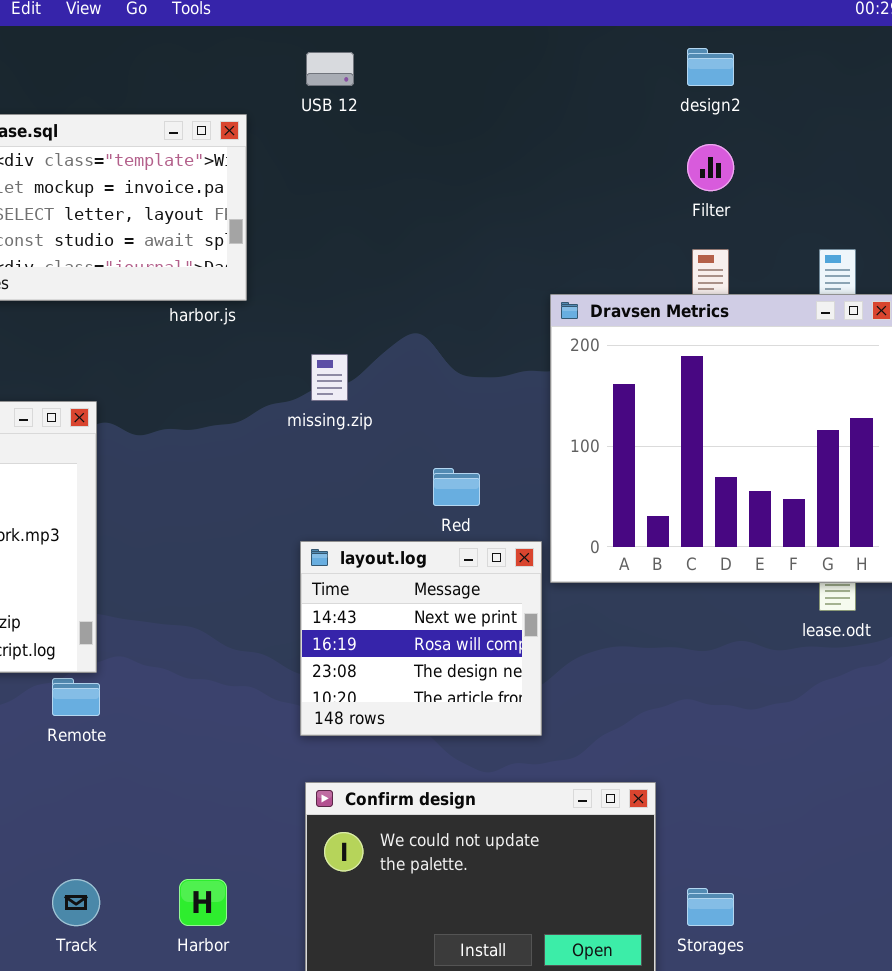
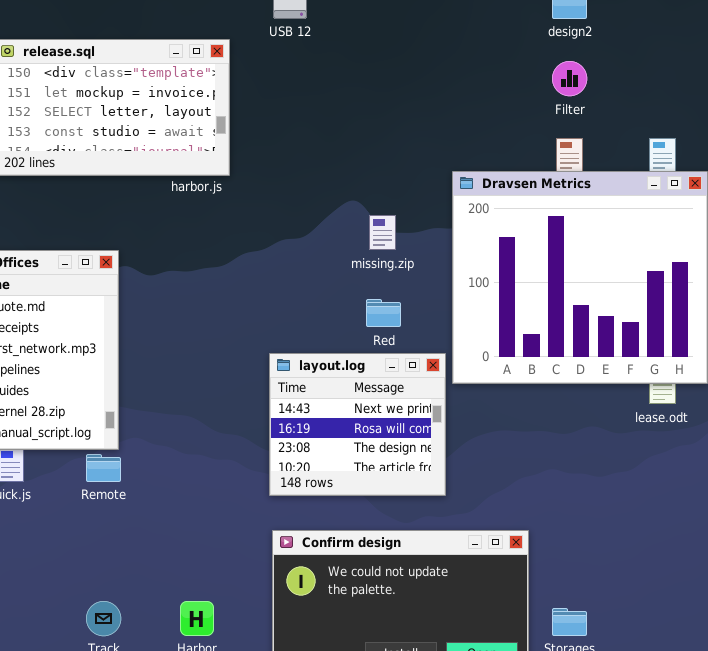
missing.zip: [311,354,348,401] -> [369,215,396,250], moved

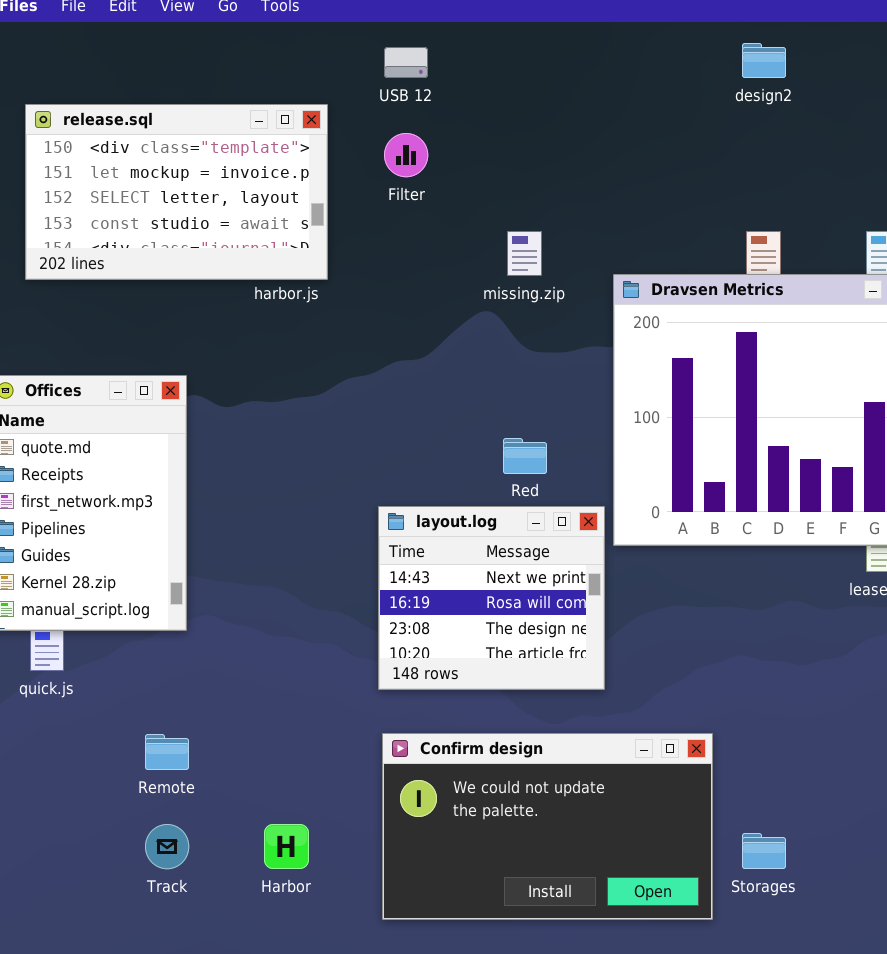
Filter: [552,61,587,96] -> [384,133,428,177], moved
missing.zip: [369,215,396,250] -> [507,231,542,276], moved
Remote: [86,454,121,482] -> [145,734,189,770], moved

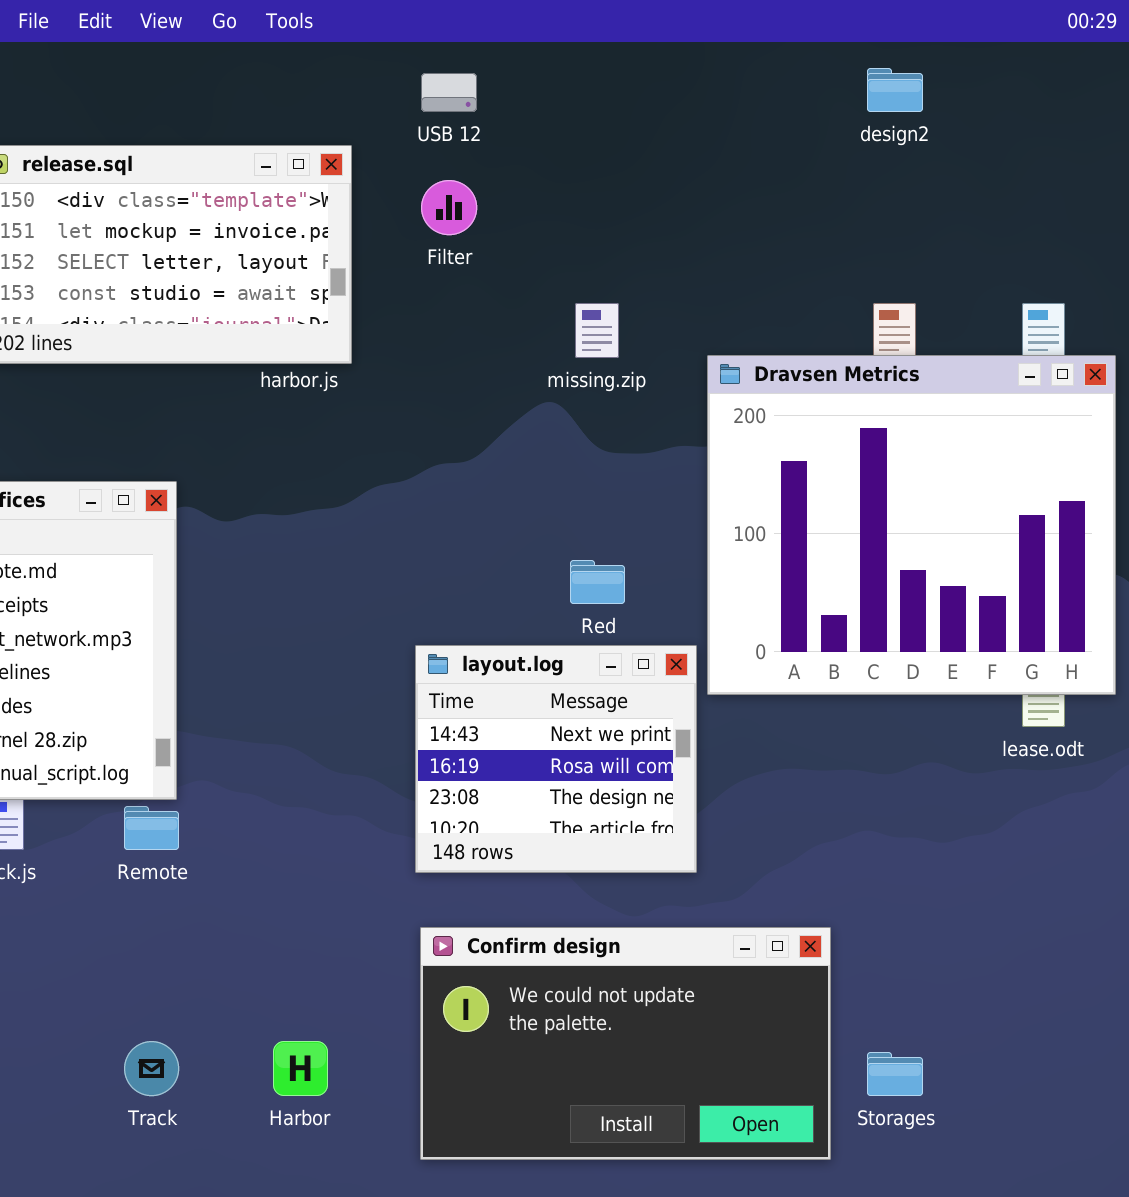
Remote: [145,734,189,770] -> [124,806,179,850], moved

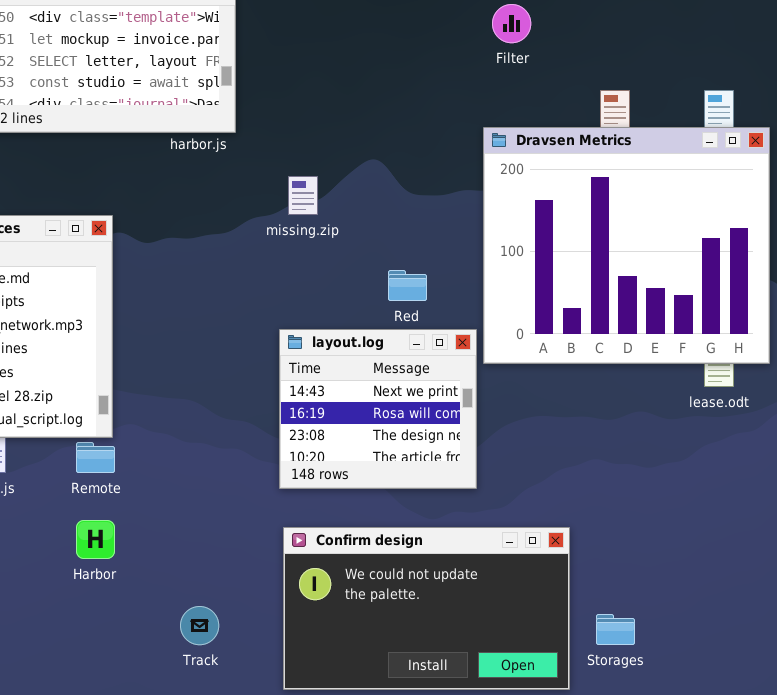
Filter: [421,180,477,235] -> [492,4,531,43], moved
missing.zip: [575,303,619,358] -> [288,176,318,215], moved
Track: [124,1041,179,1096] -> [180,606,219,645], moved
Harbor: [273,1041,328,1096] -> [76,520,115,559], moved

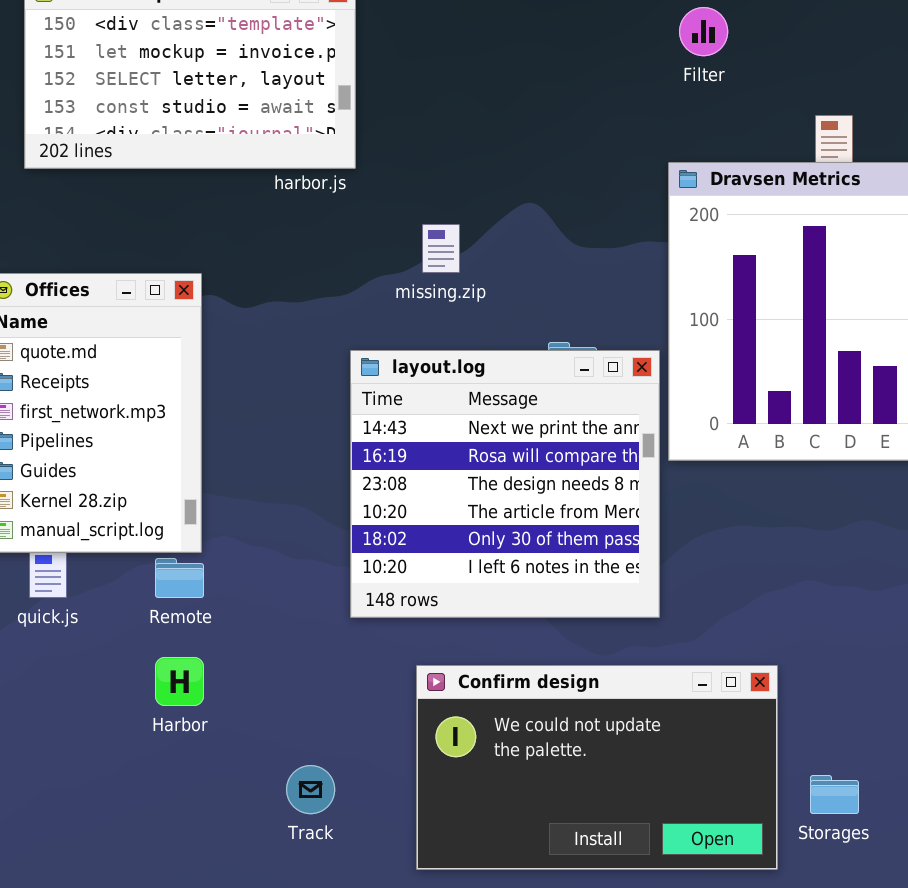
layout.log: [279,329,477,489] -> [350,350,660,618], resized

